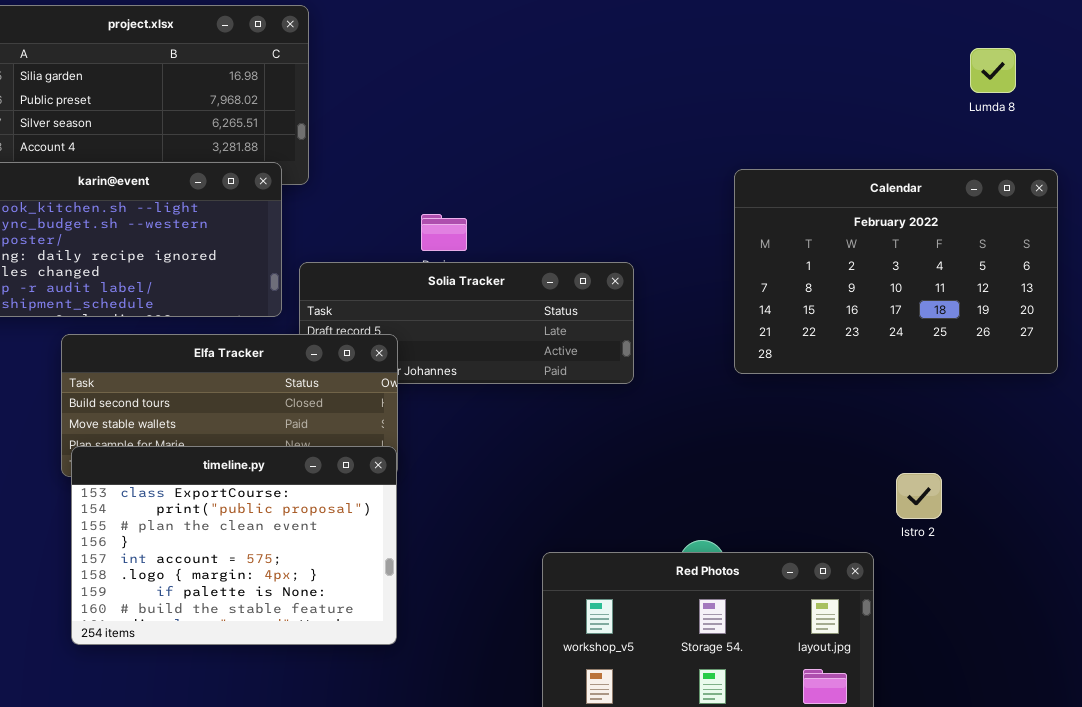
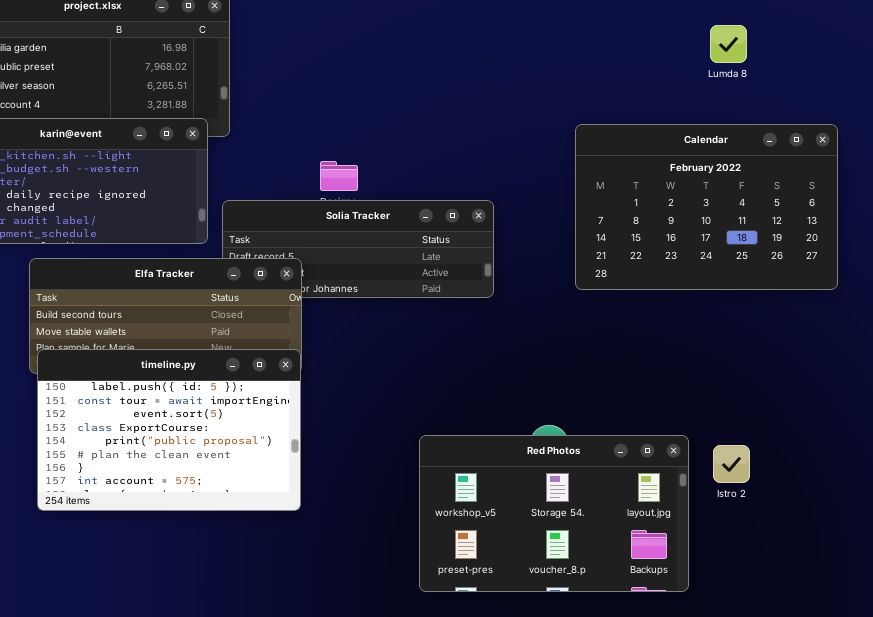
Lumda 8: [970,48,1016,93] -> [710,25,747,63], moved
timeline.py: [71,446,397,645] -> [37,349,301,511], scrolled up 3 rows
Istro 2: [896,473,942,519] -> [713,445,750,483], moved

